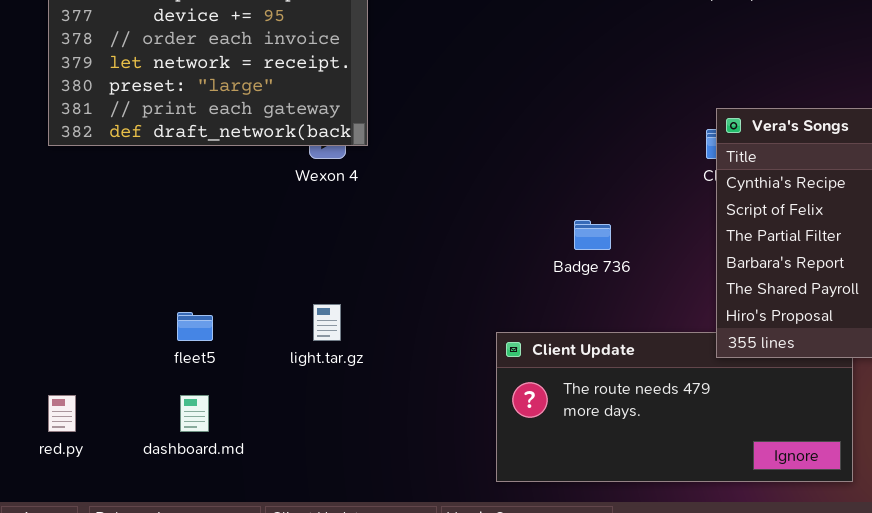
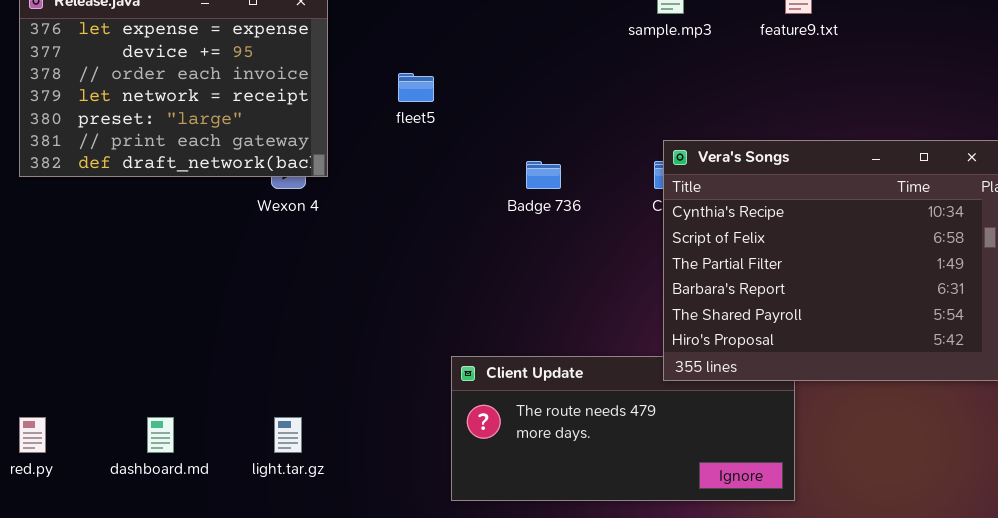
Badge 736: [574,220,611,250] -> [526,161,561,189], moved
light.tar.gz: [313,304,341,341] -> [274,417,302,453], moved
fleet5: [177,312,213,341] -> [398,73,434,102], moved

